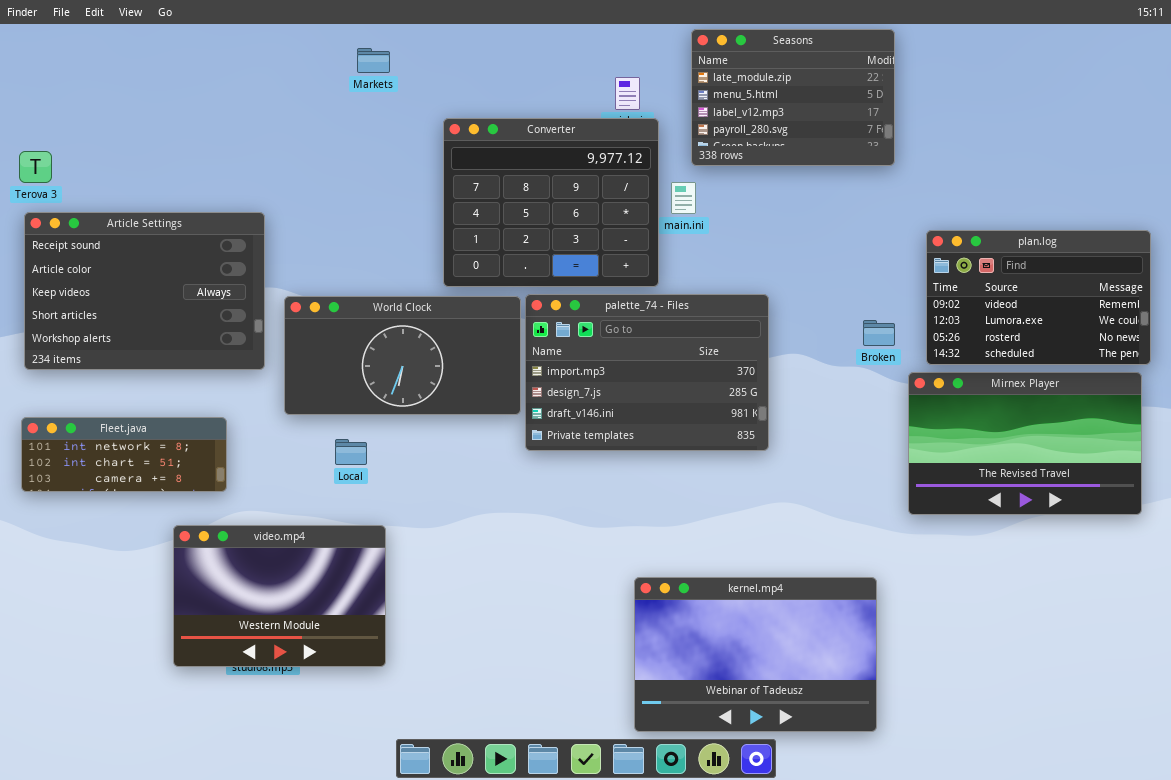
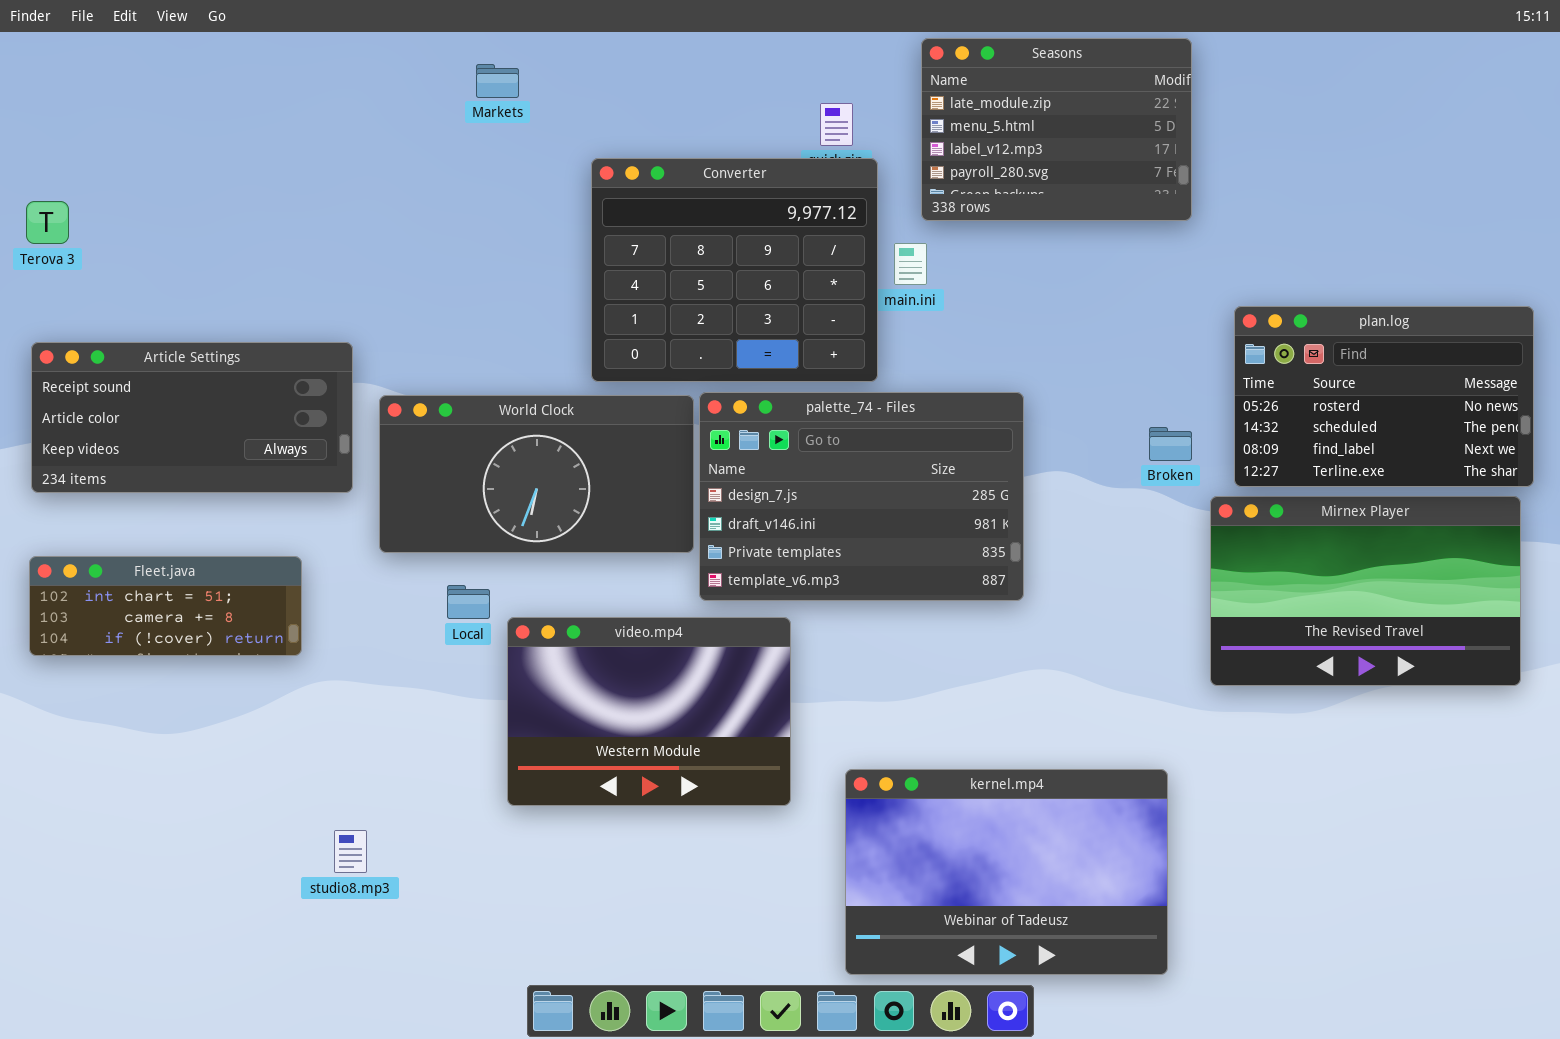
Article Settings: [24,212,265,370] -> [31,342,353,493], resized
plan.log: [926,230,1151,365] -> [1234,306,1534,487], scrolled down 2 rows
palette_74 - Files: [525,294,769,451] -> [699,392,1024,601], scrolled down 1 row
Fleet.java: [21,417,227,492] -> [29,556,302,656], scrolled down 1 row
video.mp4: [173,525,386,667] -> [507,617,791,806], moved

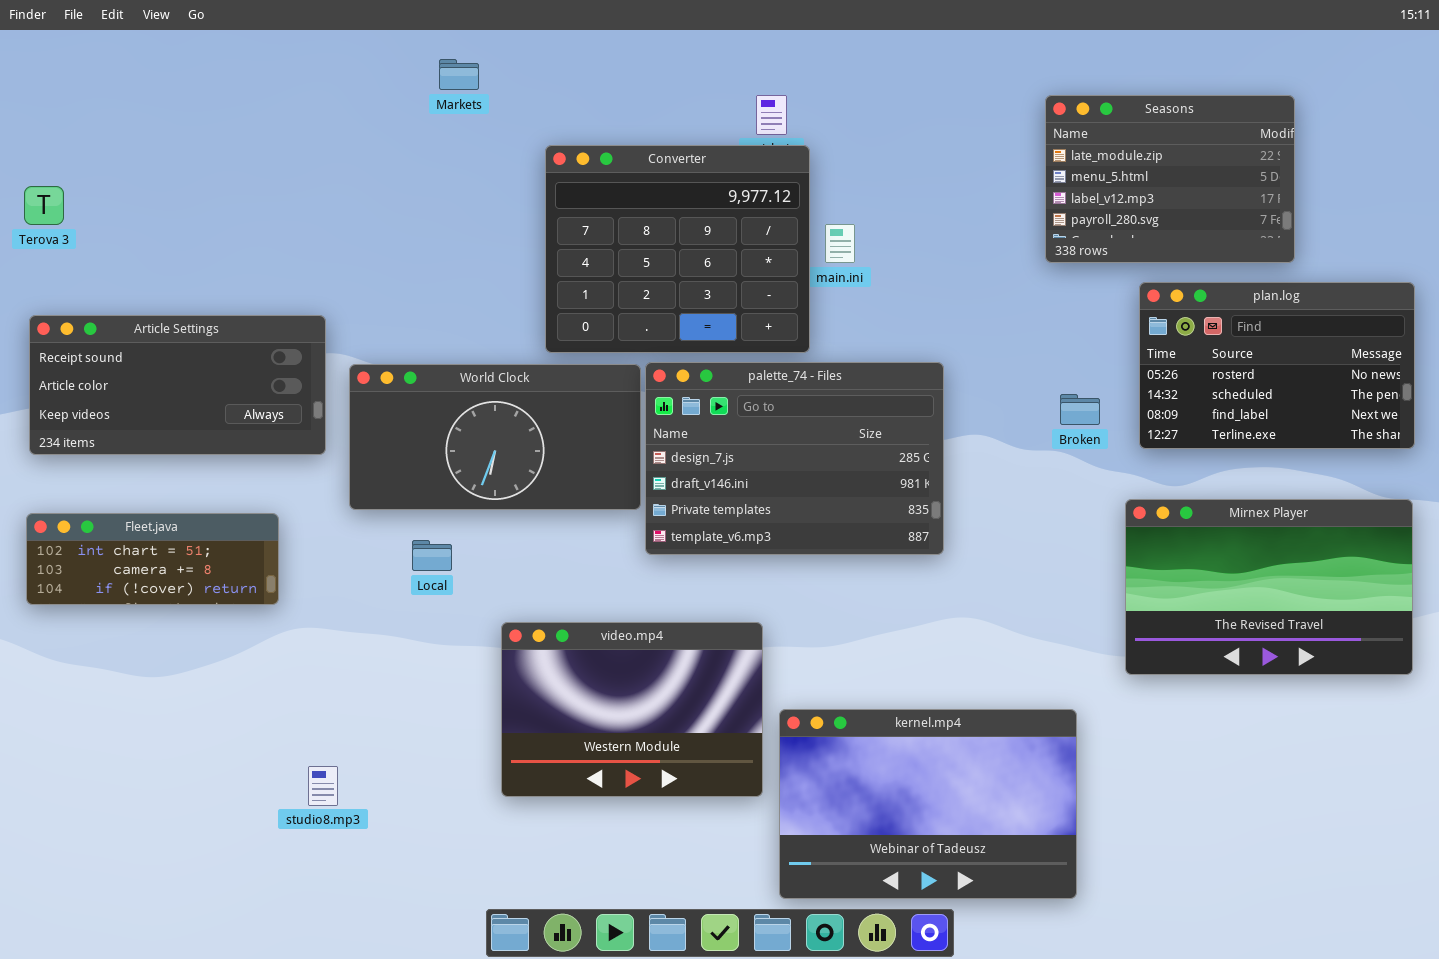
Seasons: [921,38,1192,221] -> [1045,95,1295,263], moved
Mirnex Player: [1210,496,1521,686] -> [1125,499,1413,675], moved
video.mp4: [507,617,791,806] -> [501,622,763,797], moved

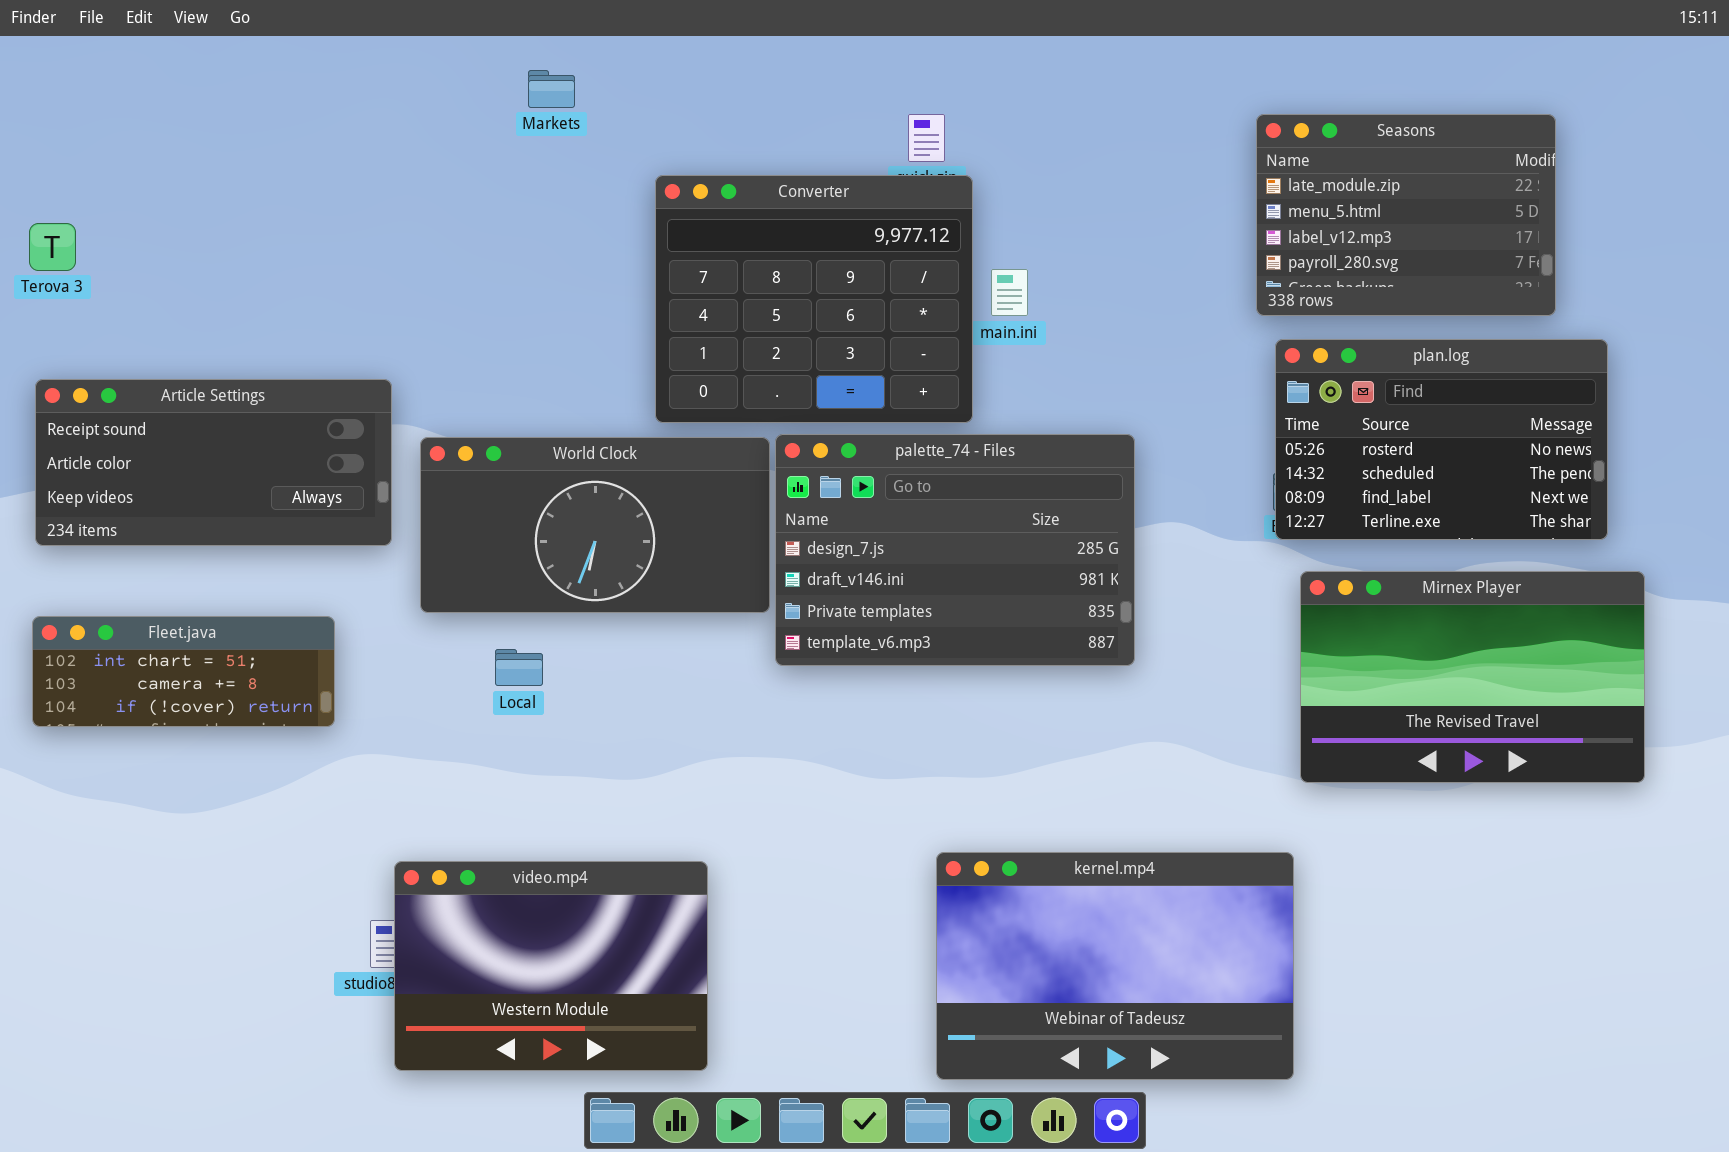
plan.log: [1139,282,1415,449] -> [1275,339,1608,540], moved
Mirnex Player: [1125,499,1413,675] -> [1300,571,1645,783], moved
video.mp4: [501,622,763,797] -> [394,861,708,1071], moved

